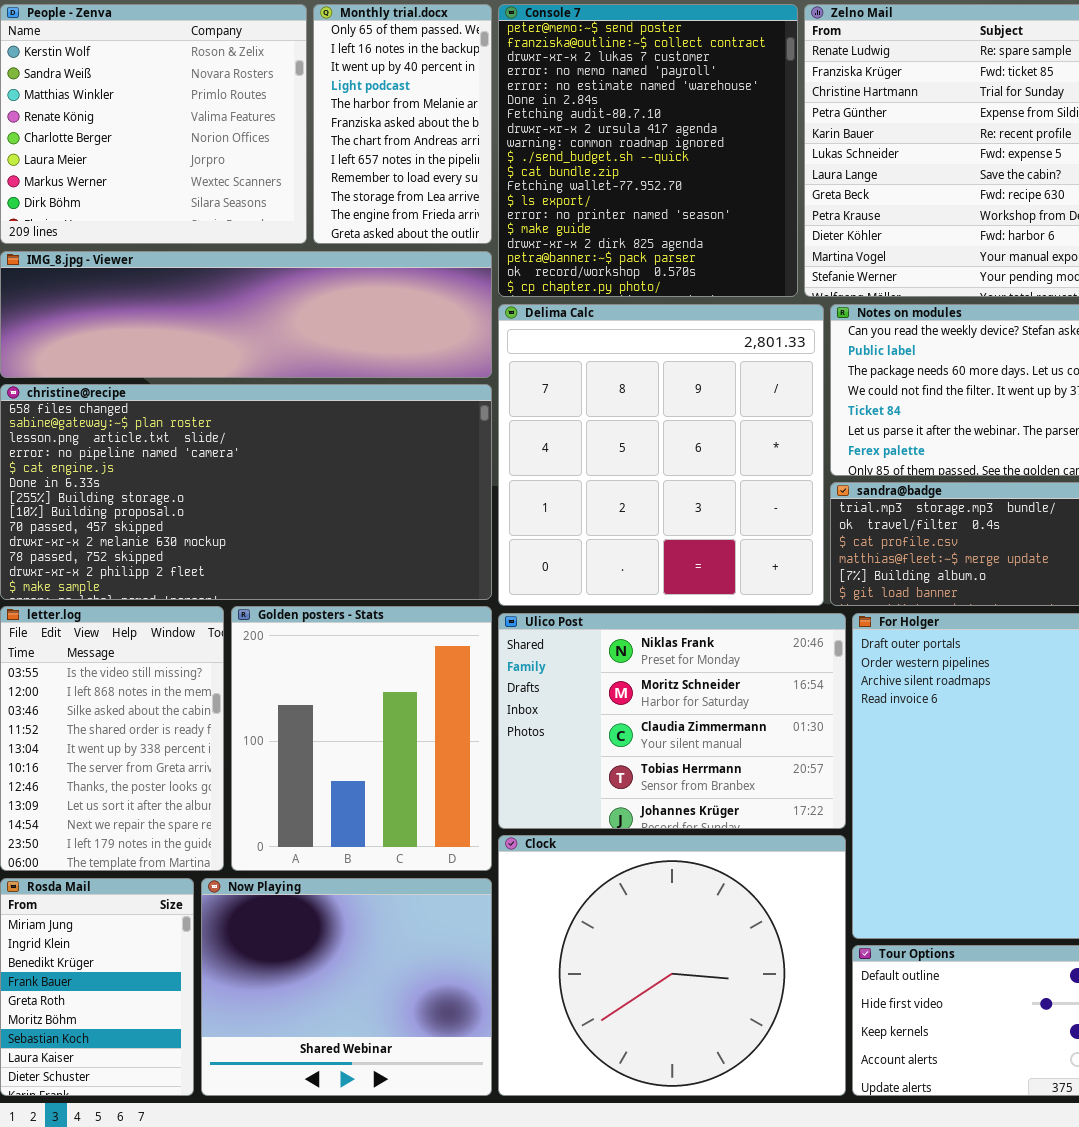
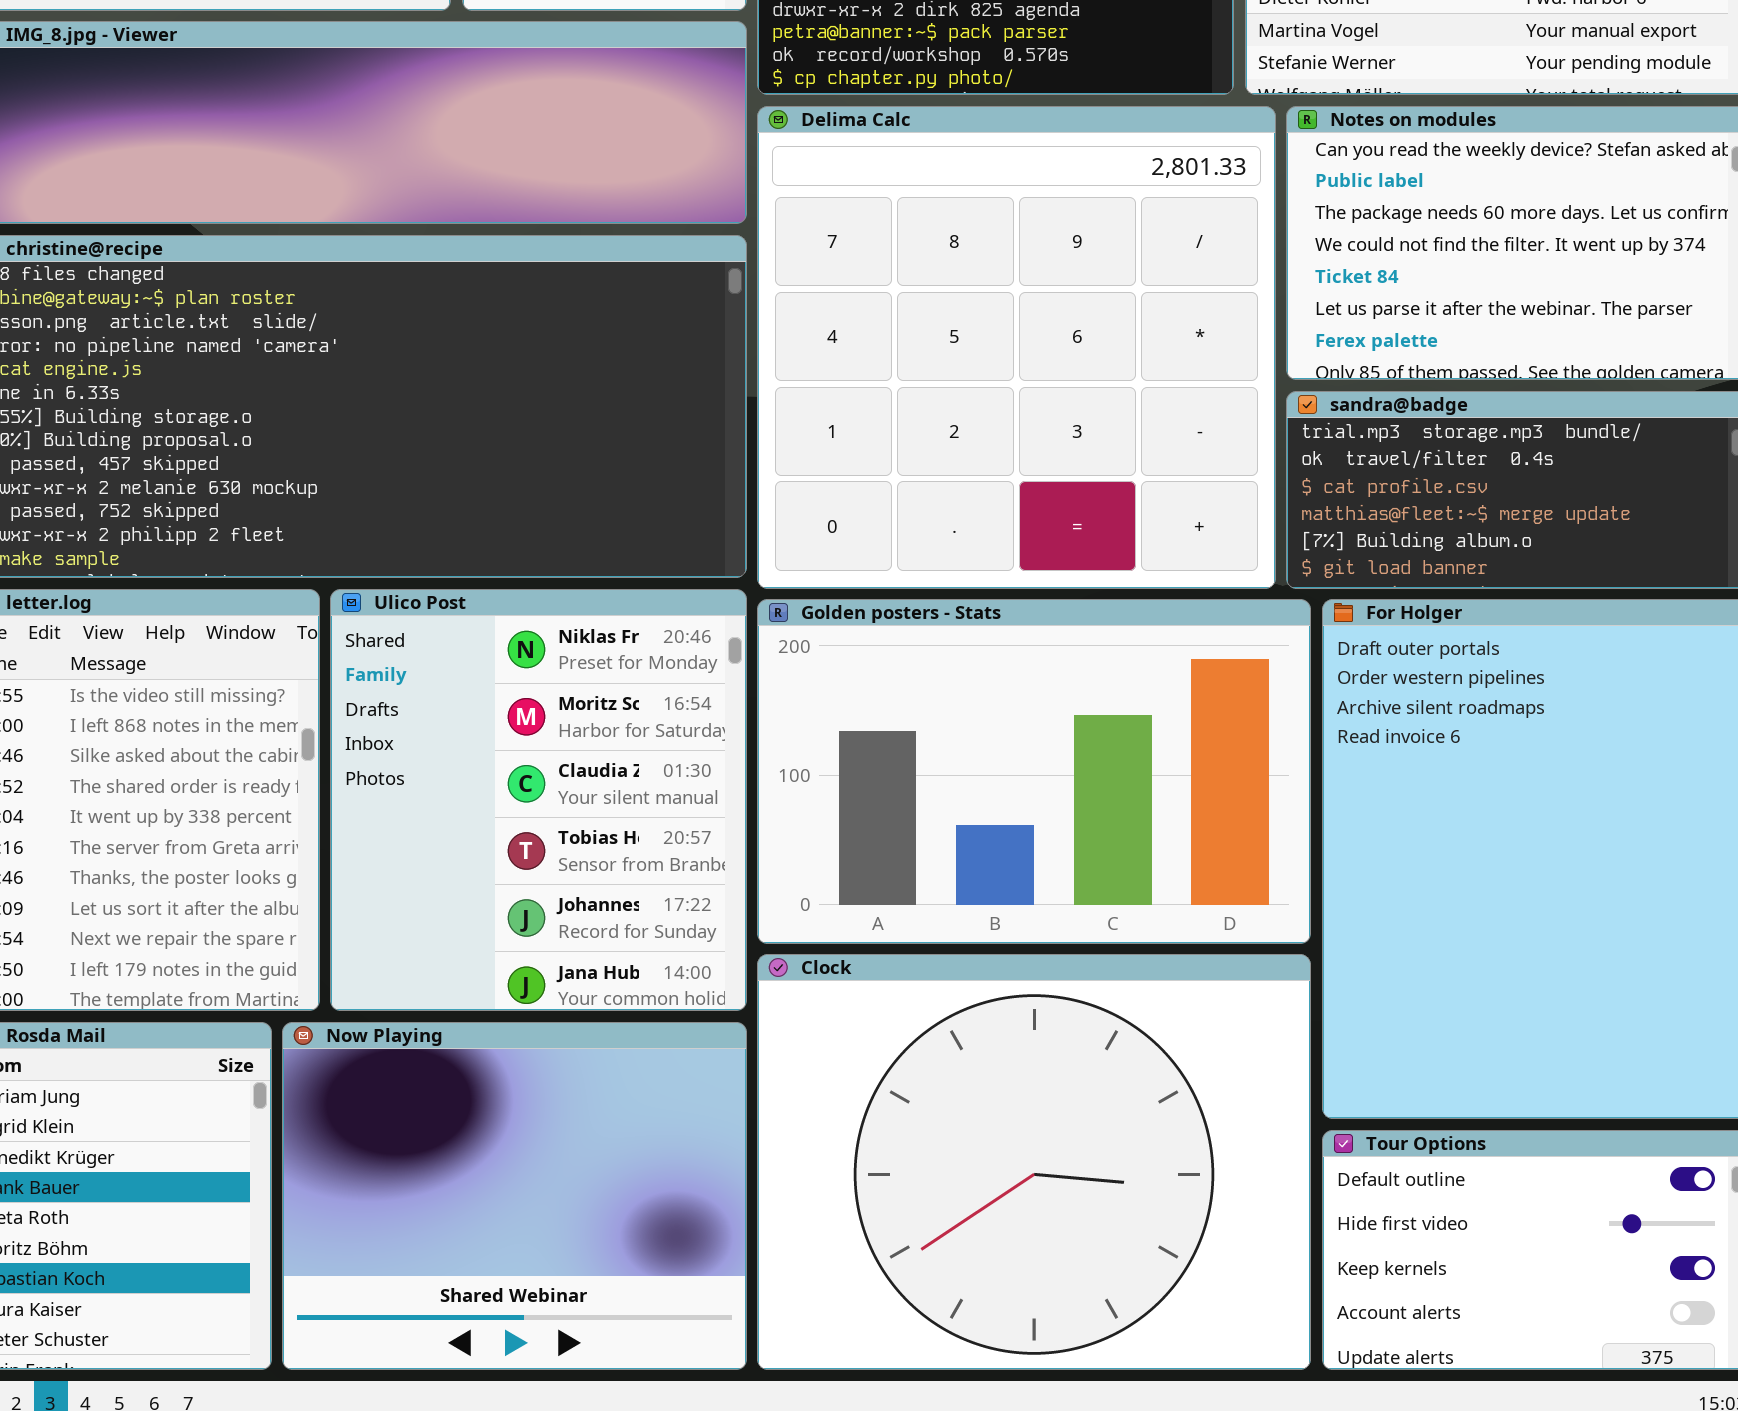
Golden posters - Stats: [231,606,492,871] -> [757,599,1311,944], moved, resized
Ulico Post: [498,613,846,829] -> [330,589,747,1011], moved, resized

